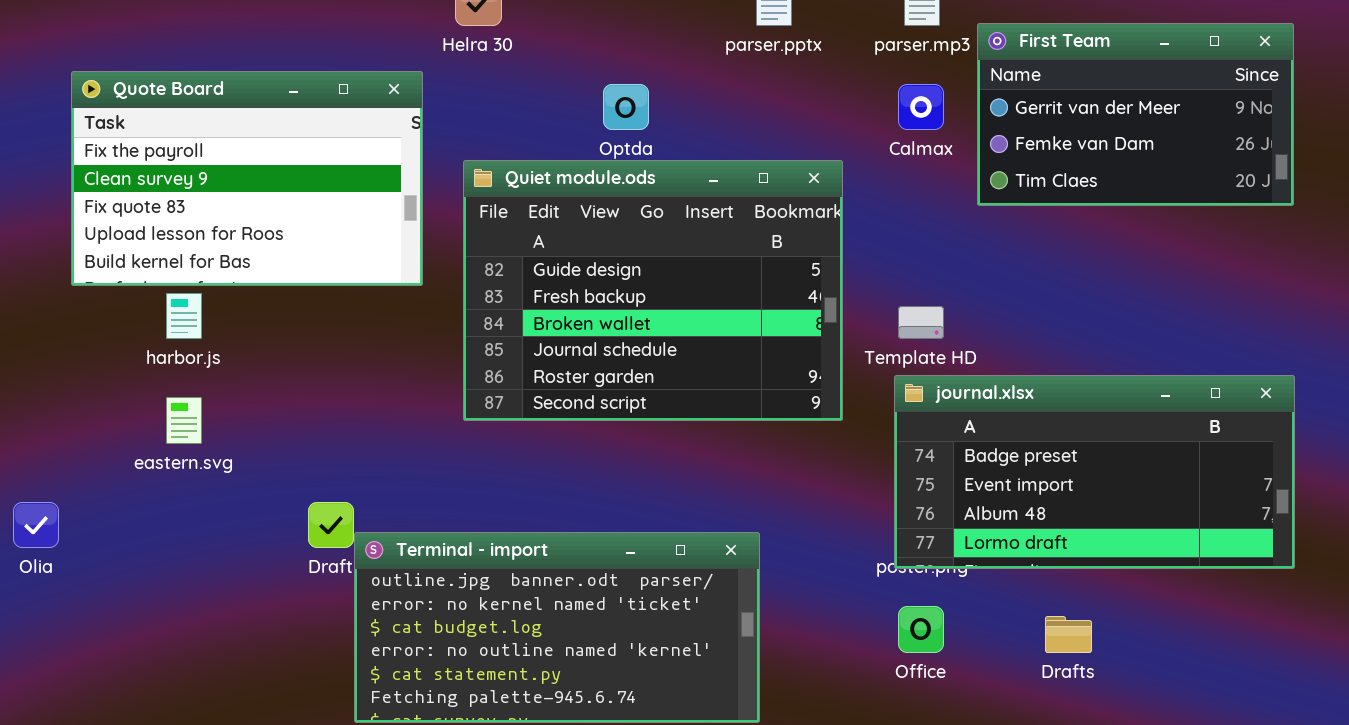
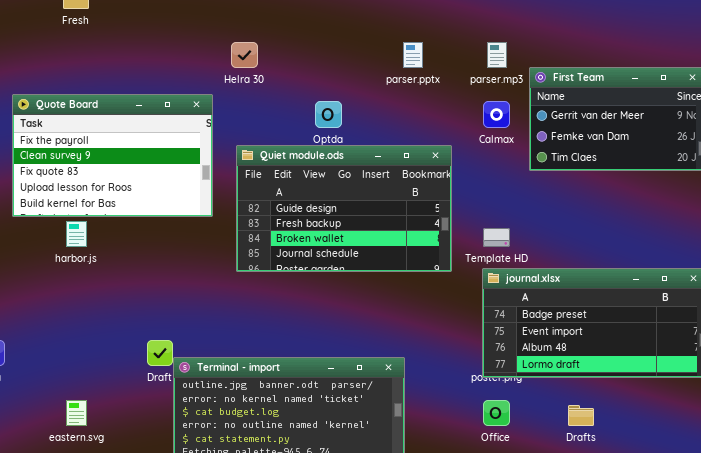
Quiet module.ods: [463,160,843,421] -> [236,145,452,272], resized
eastern.svg: [166,397,202,444] -> [66,400,87,426], moved

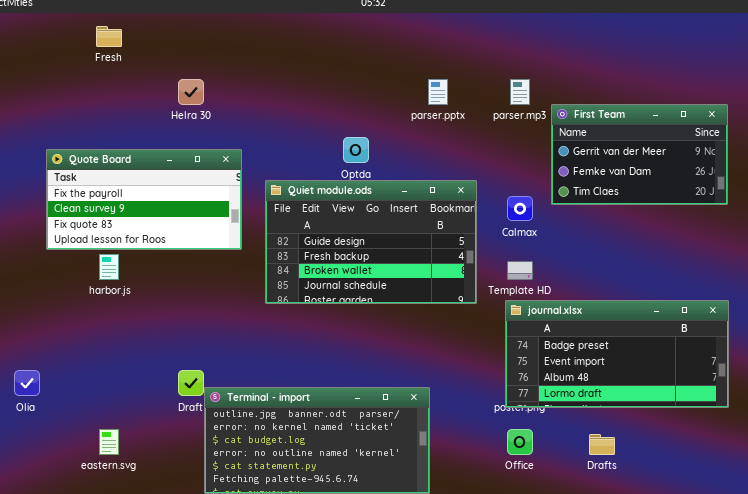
Helra 30: [231,42,258,68] -> [178,79,204,105], moved
Quote Board: [12,94,213,217] -> [46,149,242,250], resized
Calmax: [483,101,510,128] -> [507,196,533,221], moved

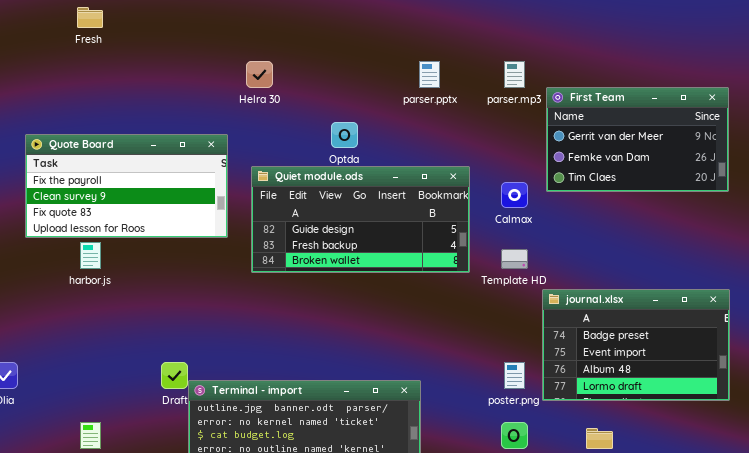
Helra 30: [178,79,204,105] -> [246,61,273,88], moved
Quiet module.ods: [265,180,477,304] -> [251,166,470,273], resized
journal.xlsx: [505,300,729,408] -> [542,289,730,401], resized

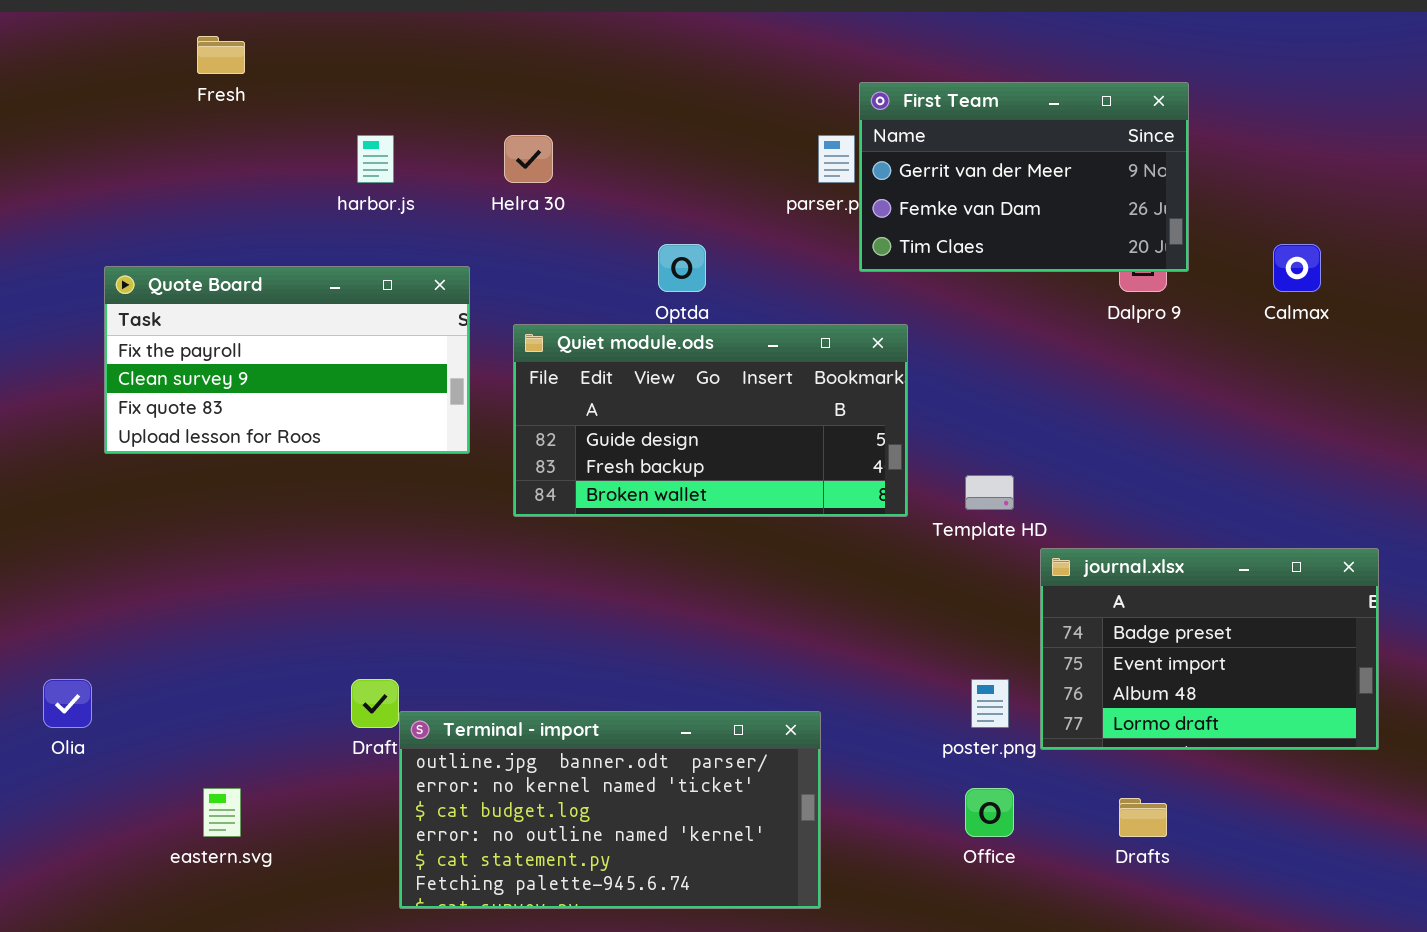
First Team: [546,87,729,192] -> [859,82,1189,272], moved
Calmax: [501,182,528,208] -> [1273,244,1321,292], moved
harbor.js: [80,242,101,269] -> [357,135,394,183], moved

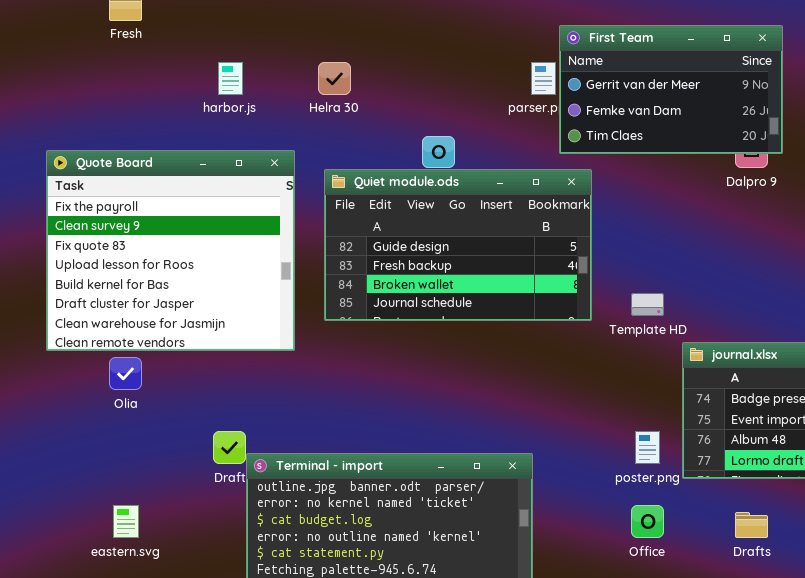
Quote Board: [104,266,470,454] -> [46,150,295,351], resized
Quiet module.ods: [513,324,908,517] -> [324,169,592,321], resized
Olia: [43,679,92,728] -> [109,357,142,390], moved

